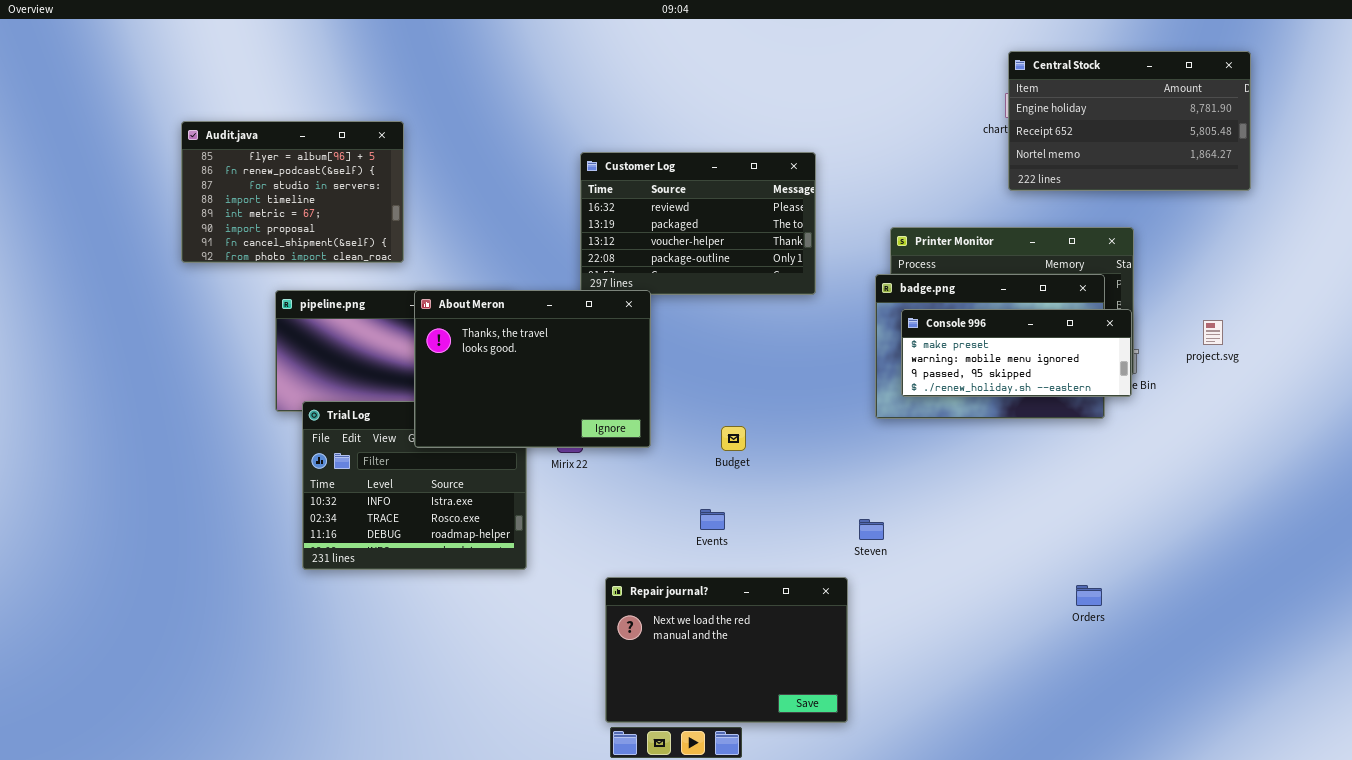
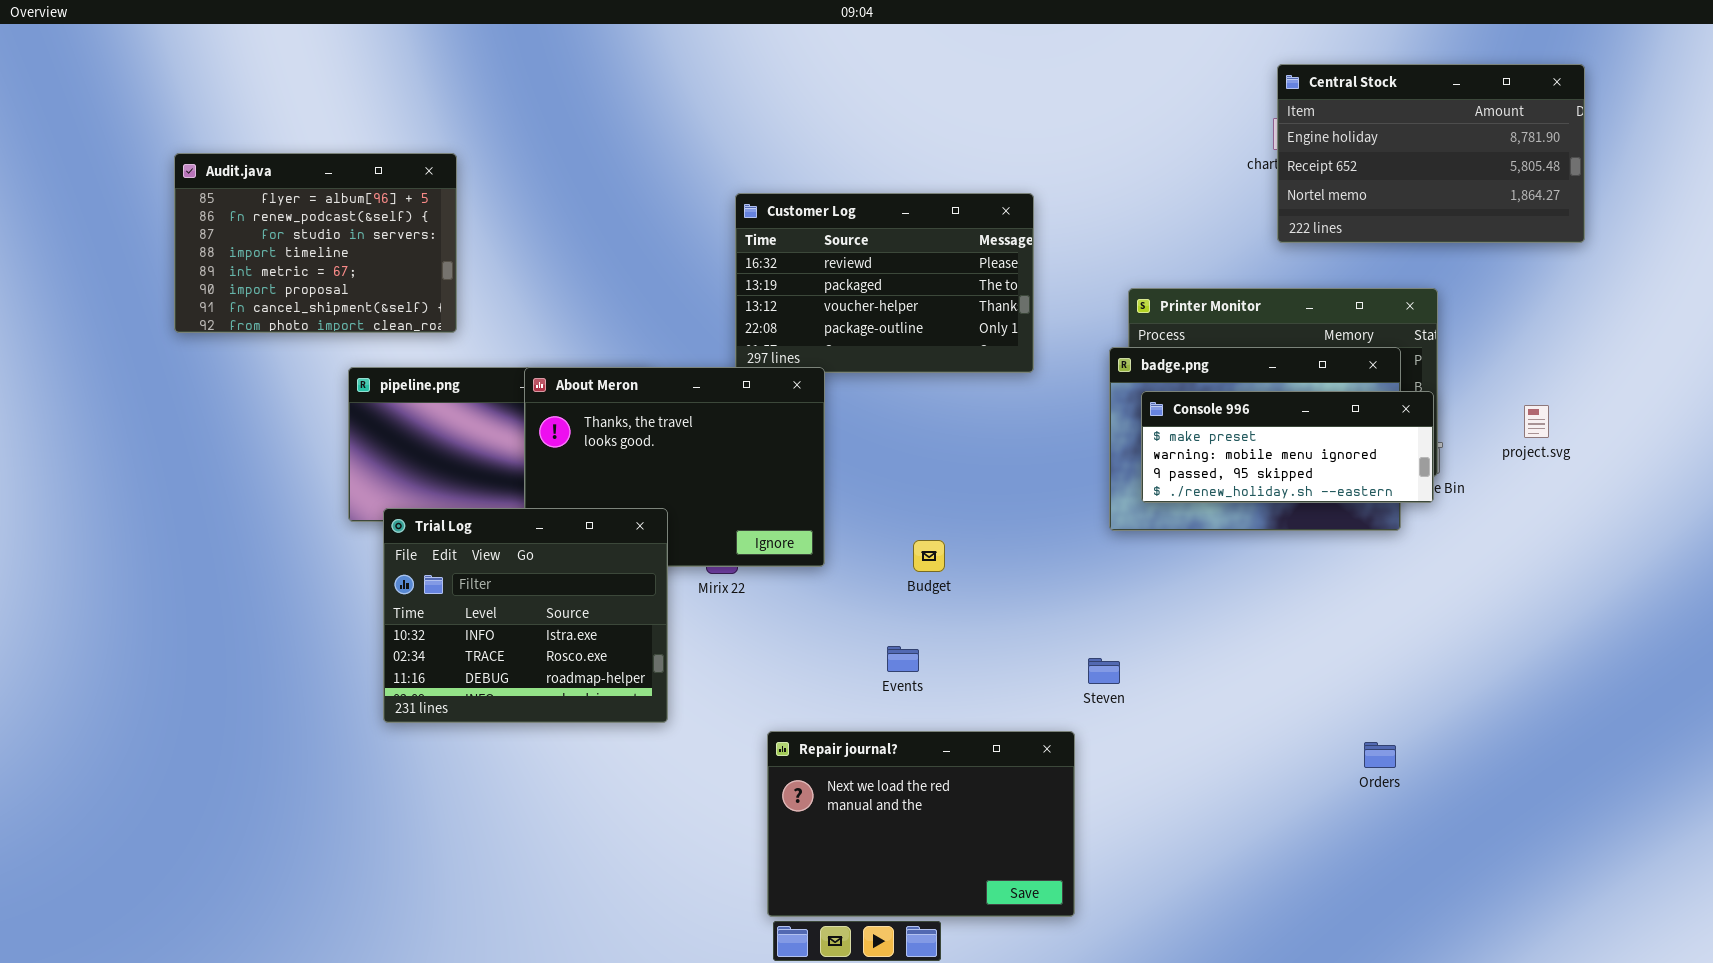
Audit.java: [181,121,404,263] -> [174,153,457,333], moved
Trial Log: [302,401,527,570] -> [383,508,668,723], raised

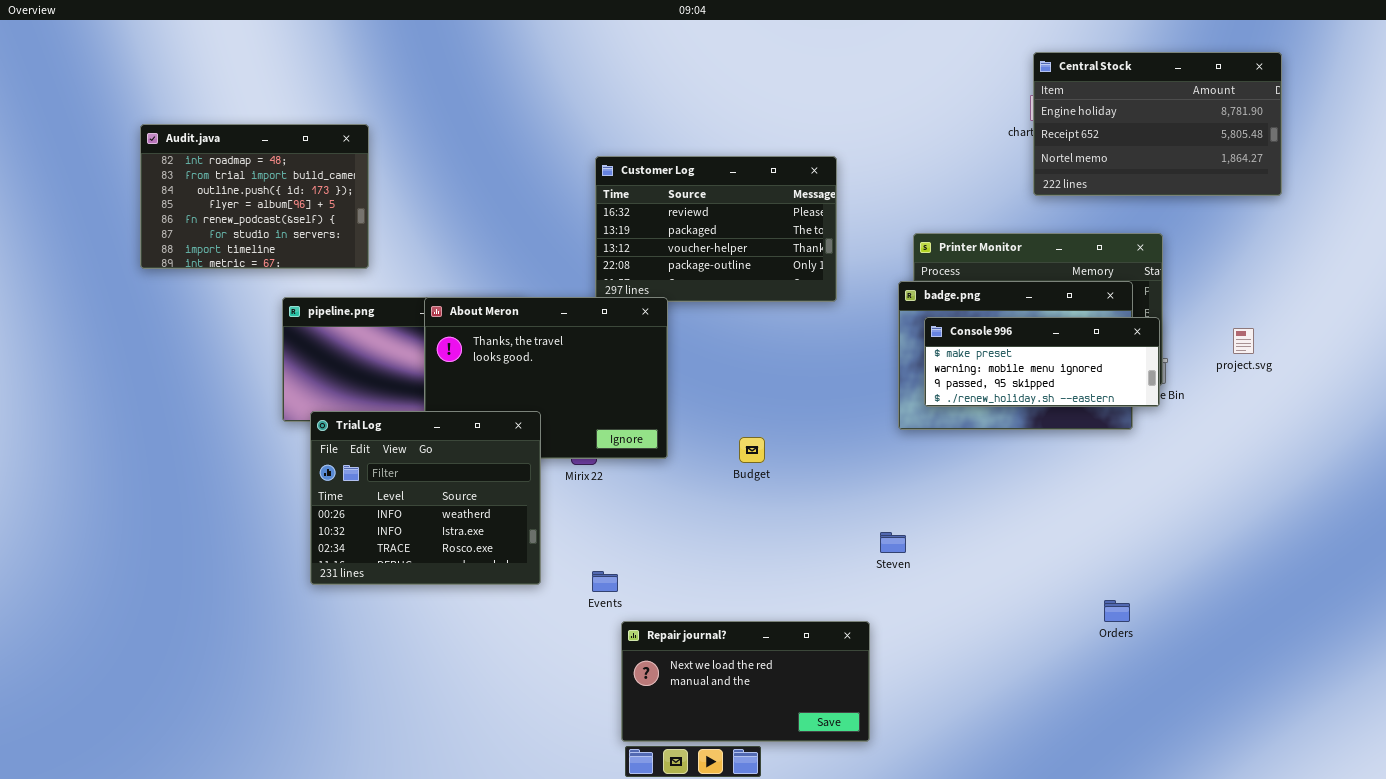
Audit.java: [174,153,457,333] -> [140,124,369,269], scrolled up 3 rows
Trial Log: [383,508,668,723] -> [310,411,541,585], scrolled up 1 row
Events: [887,646,919,672] -> [592,571,618,592], moved
Repair journal?: [767,731,1075,917] -> [621,621,870,742], resized

